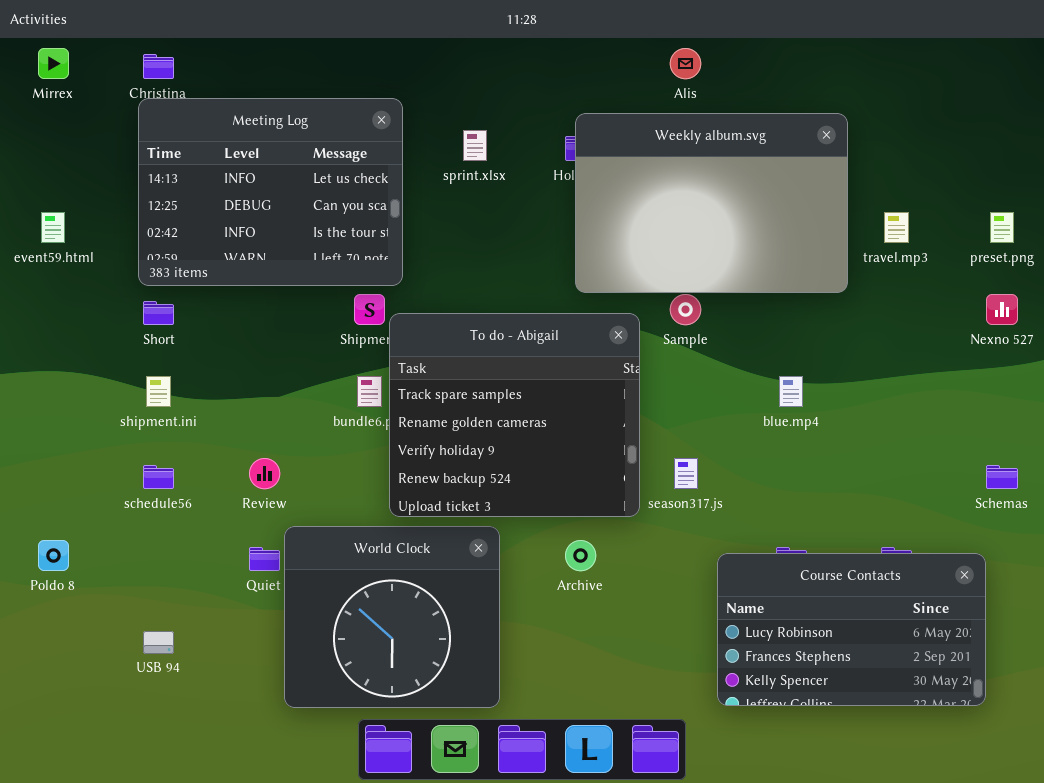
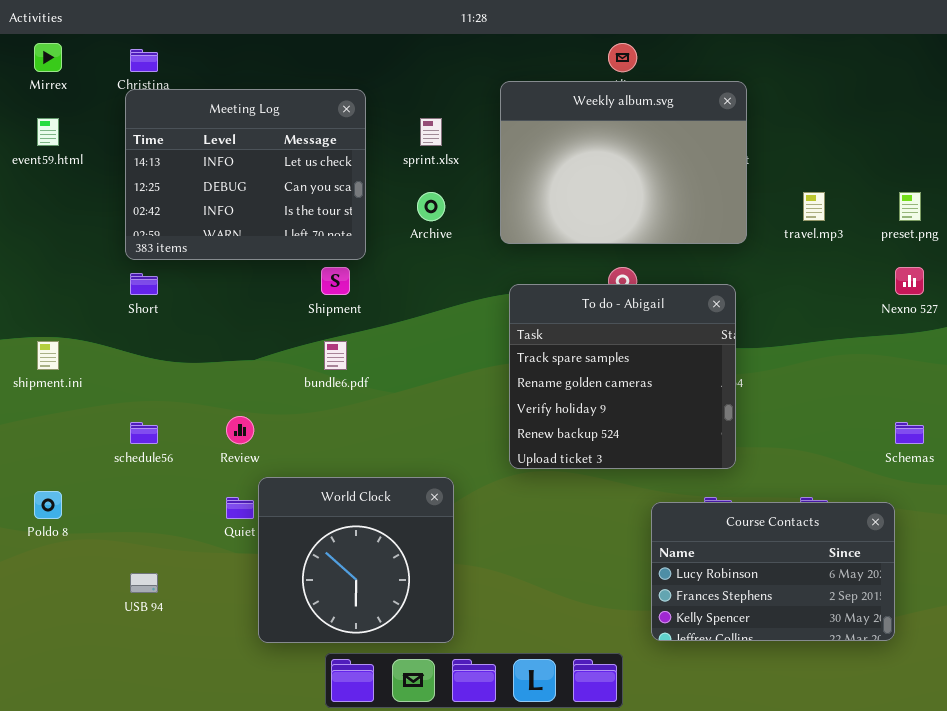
Weekly album.svg: [575,113,848,293] -> [500,81,747,244], moved
event59.html: [41,212,65,243] -> [37,118,59,146], moved
To do - Abigail: [389,313,640,517] -> [509,284,736,469], moved
shipment.ini: [146,376,171,407] -> [37,341,59,370], moved
Archive: [565,540,596,571] -> [417,192,445,221], moved

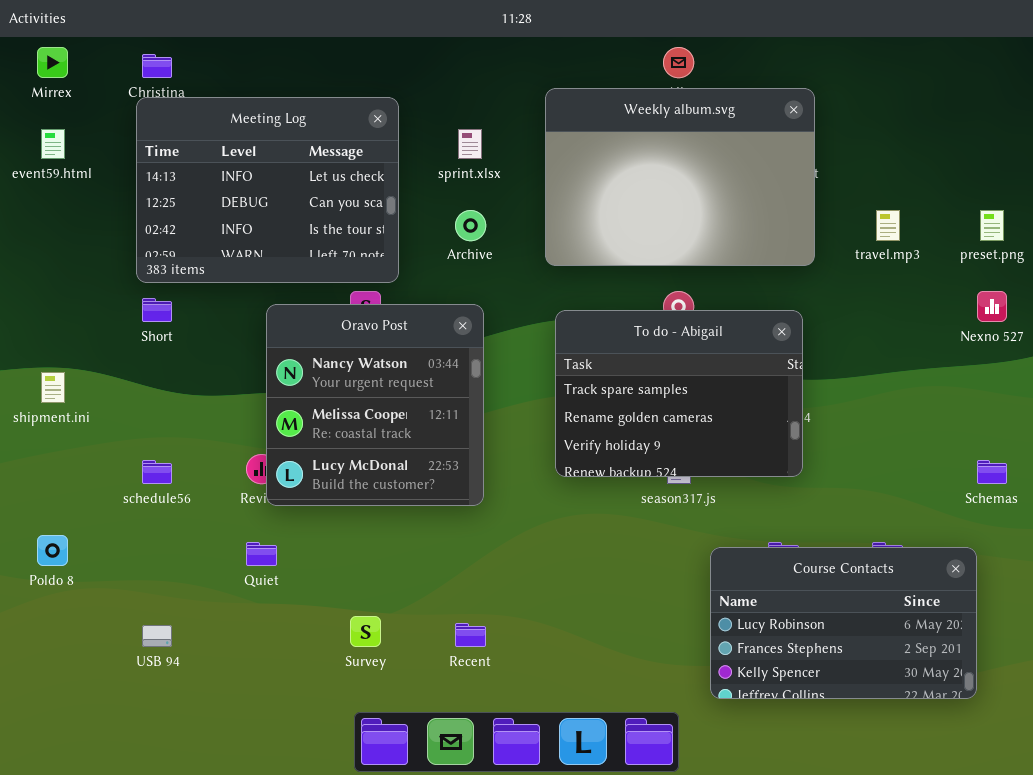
Oravo Post: none -> [266,304,484,506], opened
To do - Abigail: [509,284,736,469] -> [555,310,803,477], resized
World Clock: [258,477,454,643] -> none, closed

